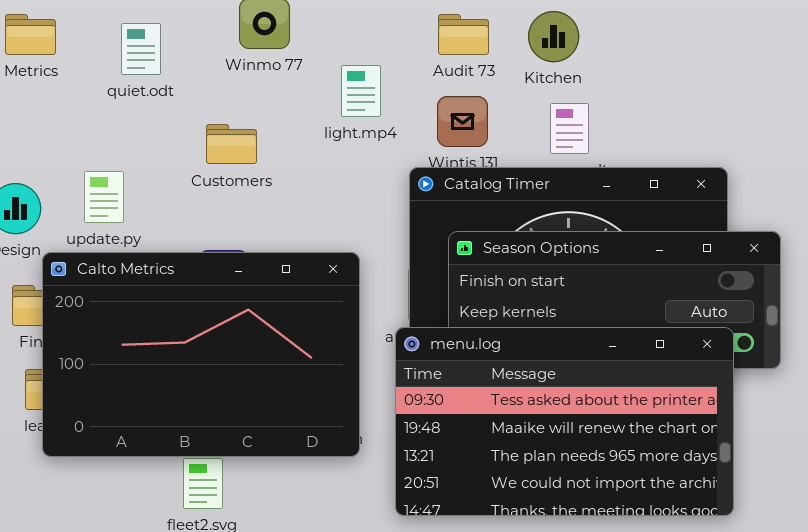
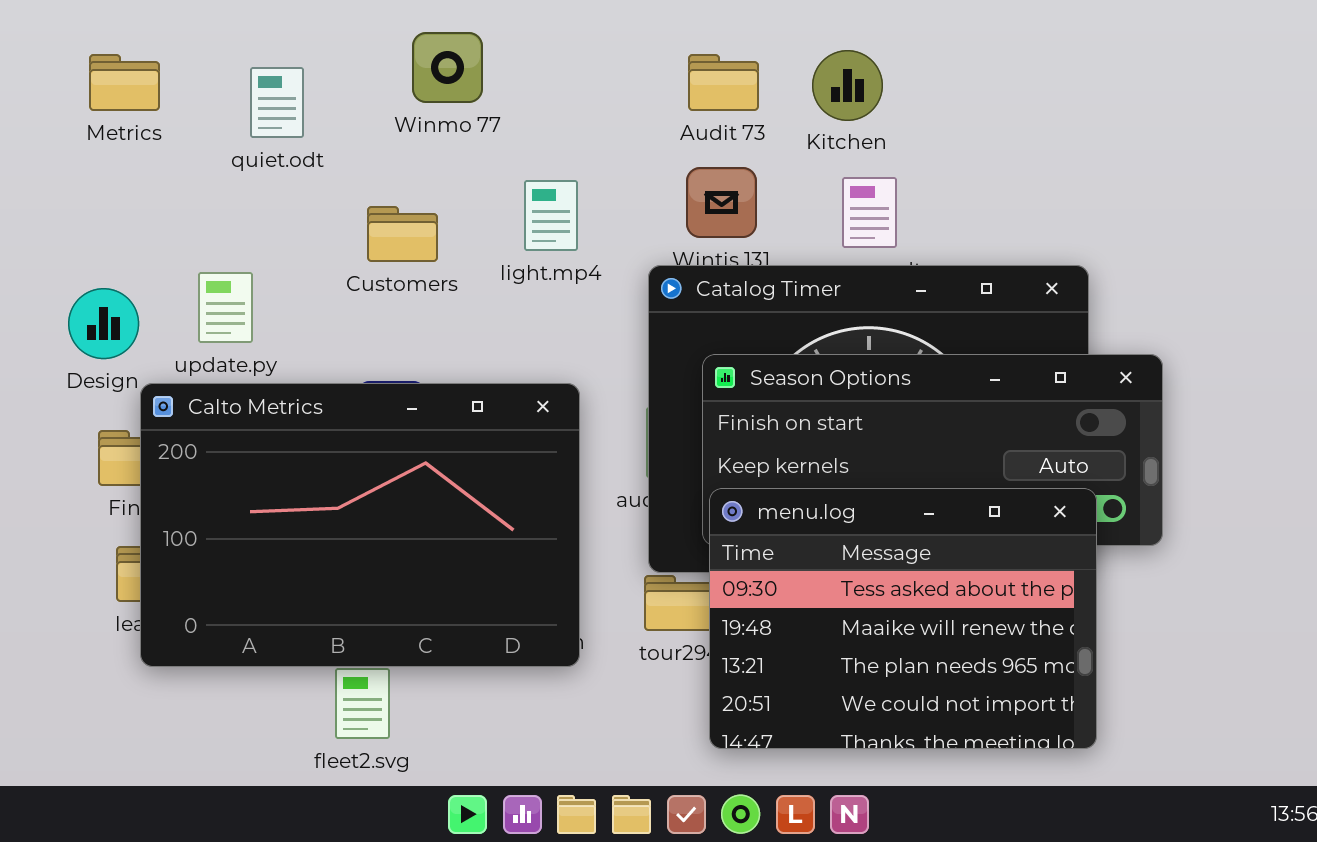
light.mp4: [341,65,381,117] -> [524,180,578,251], moved
menu.log: [395,327,734,516] -> [709,488,1097,749], resized

